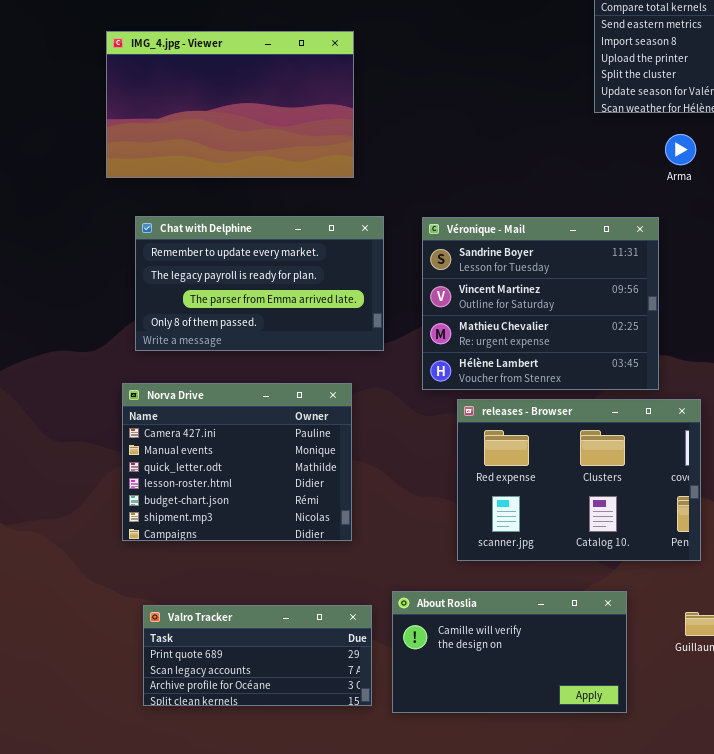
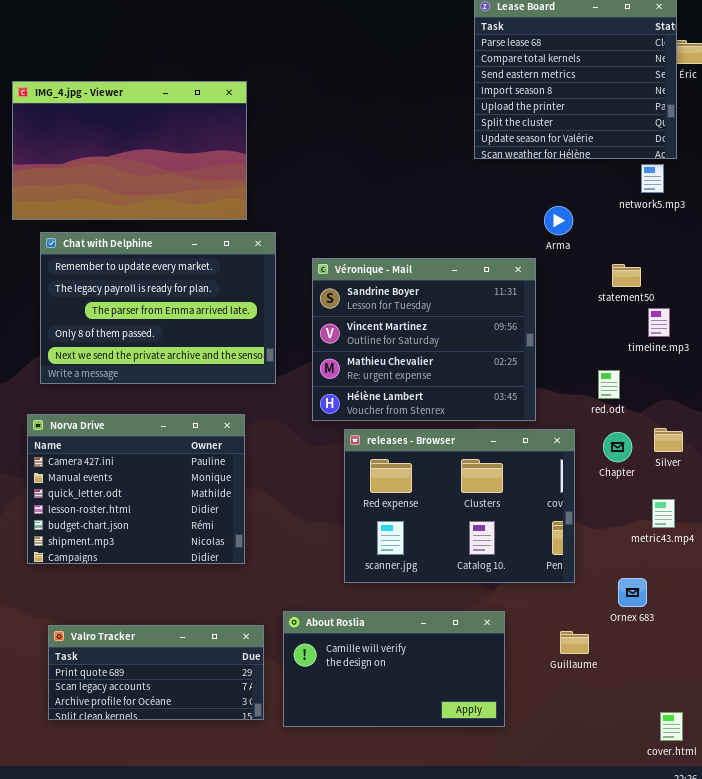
Arma: [665,134,696,165] -> [544,206,573,235], moved
Chat with Delphine: [135,216,384,351] -> [40,232,276,384], resized

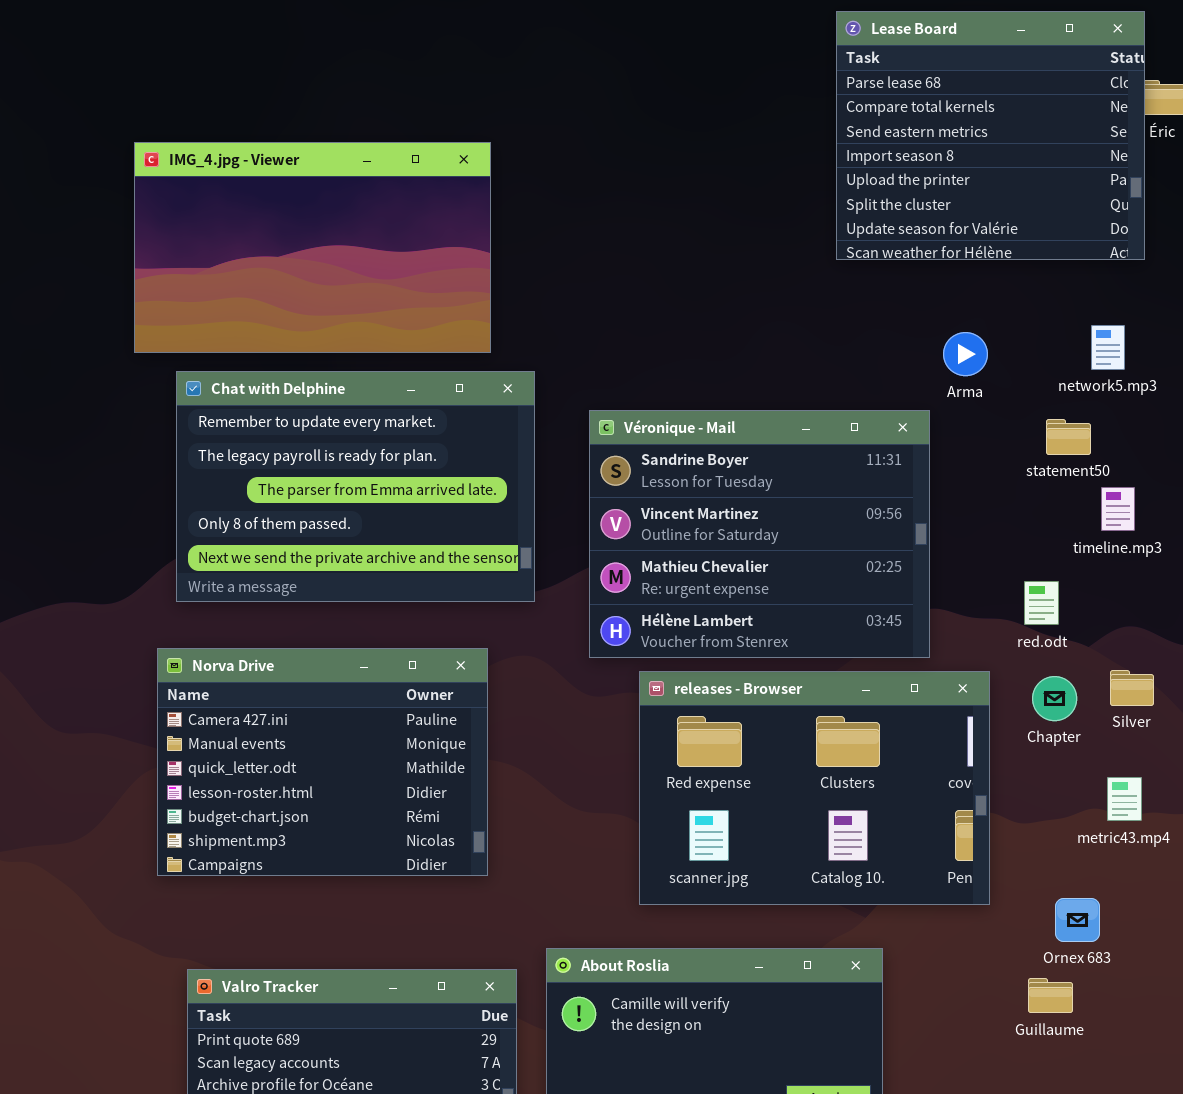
network5.mp3: [641,164,664,193] -> [1091,325,1125,370], moved
Guillaume: [560,631,589,654] -> [1028,978,1073,1013], moved

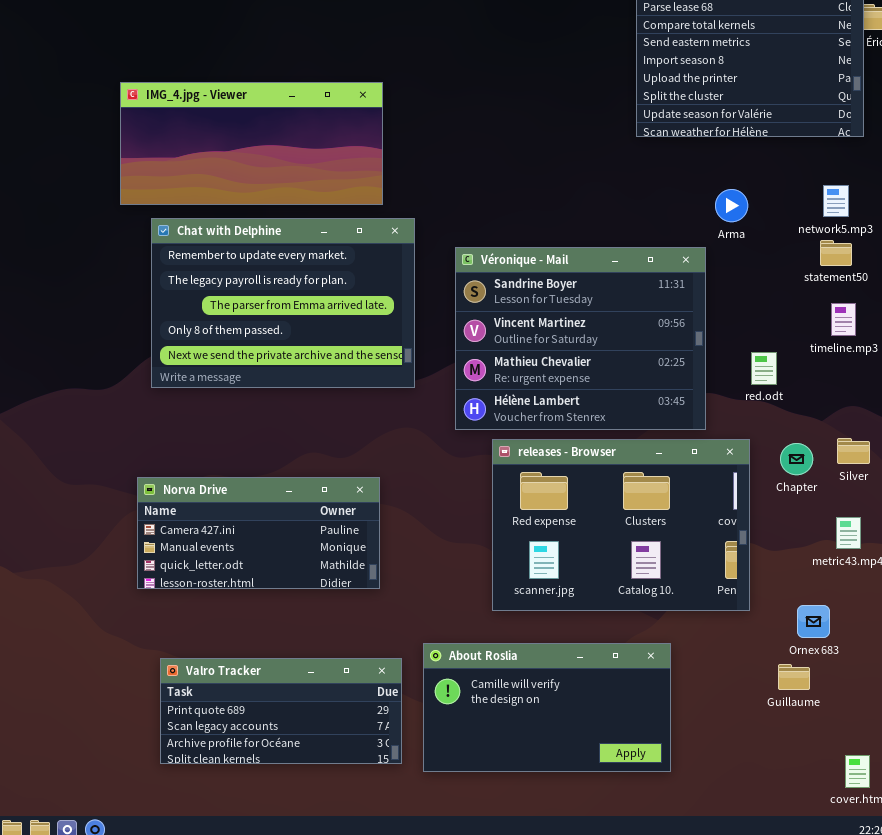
IMG_4.jpg - Viewer: [134,142,491,353] -> [120,82,383,205], resized
statement50: [1046,419,1091,455] -> [820,240,852,266], moved
red.odt: [1024,581,1059,625] -> [751,352,777,385], moved
Norva Drive: [157,648,488,876] -> [137,477,380,589], resized

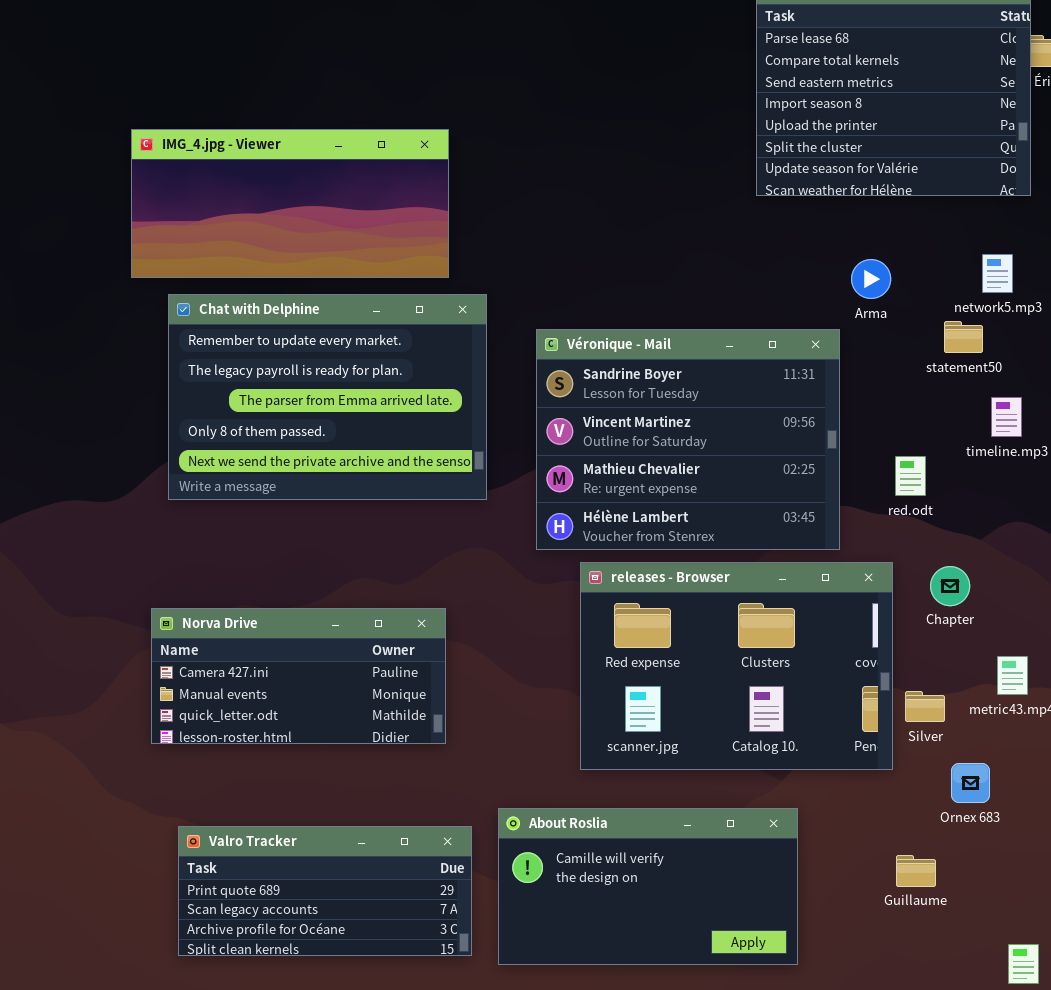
statement50: [820,240,852,266] -> [944,321,983,353], moved
Silver: [837,438,870,464] -> [905,691,945,722], moved
Guillaume: [778,664,810,690] -> [896,855,936,887], moved

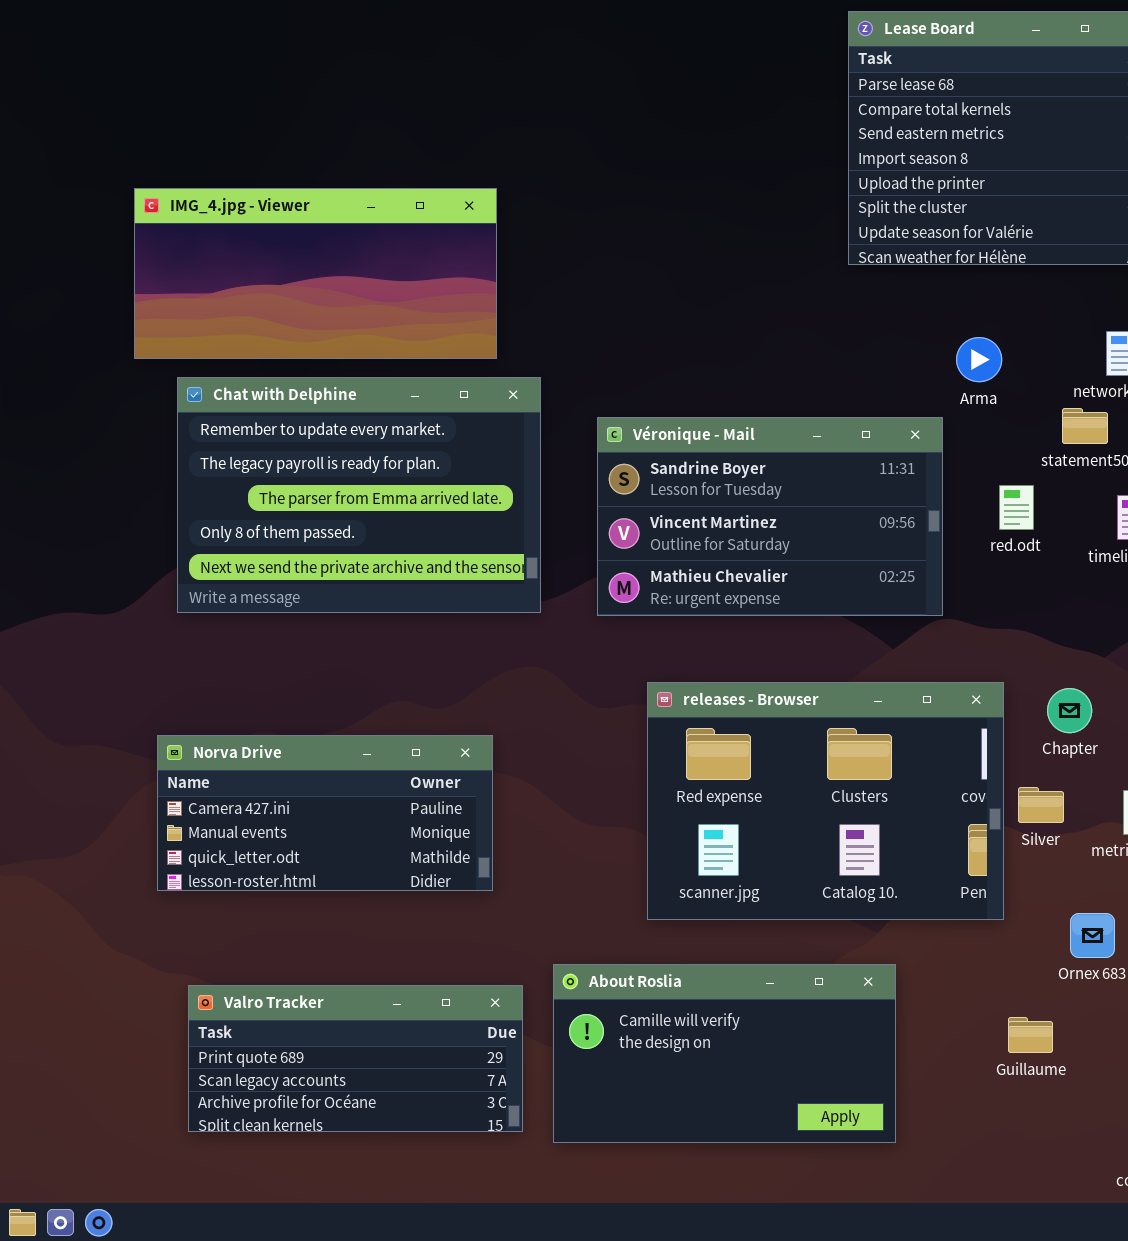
Véronique - Mail: [536,329,840,550] -> [597,417,943,616], resized
red.odt: [895,456,926,496] -> [999,485,1034,530], moved
Silver: [905,691,945,722] -> [1018,787,1064,823], moved

